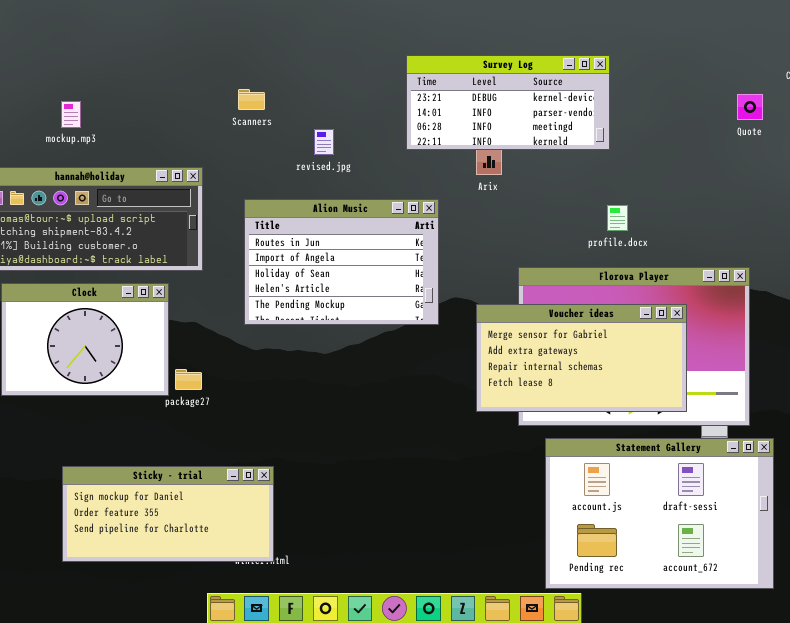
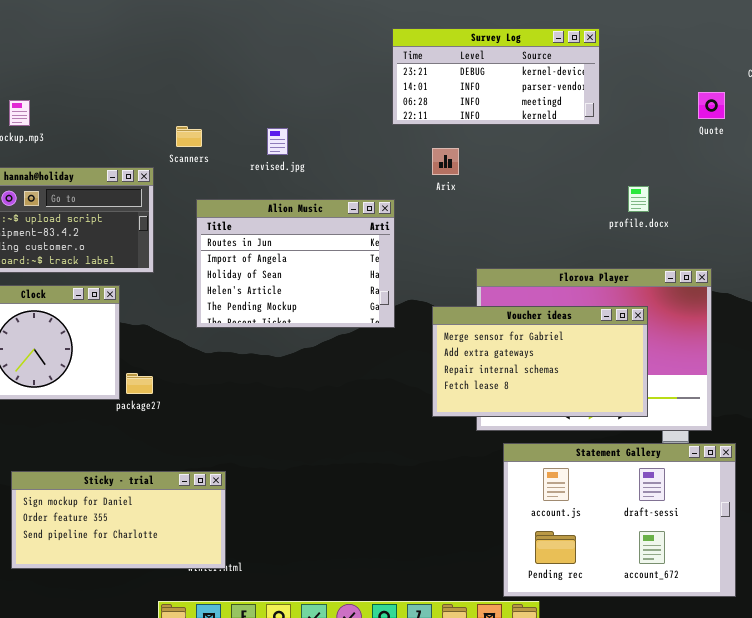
Survey Log: [406,55,610,150] -> [392,28,600,125], moved
Scanners: [238,89,265,110] -> [176,126,202,147], moved
profile.docx: [607,205,628,231] -> [628,186,649,212], moved

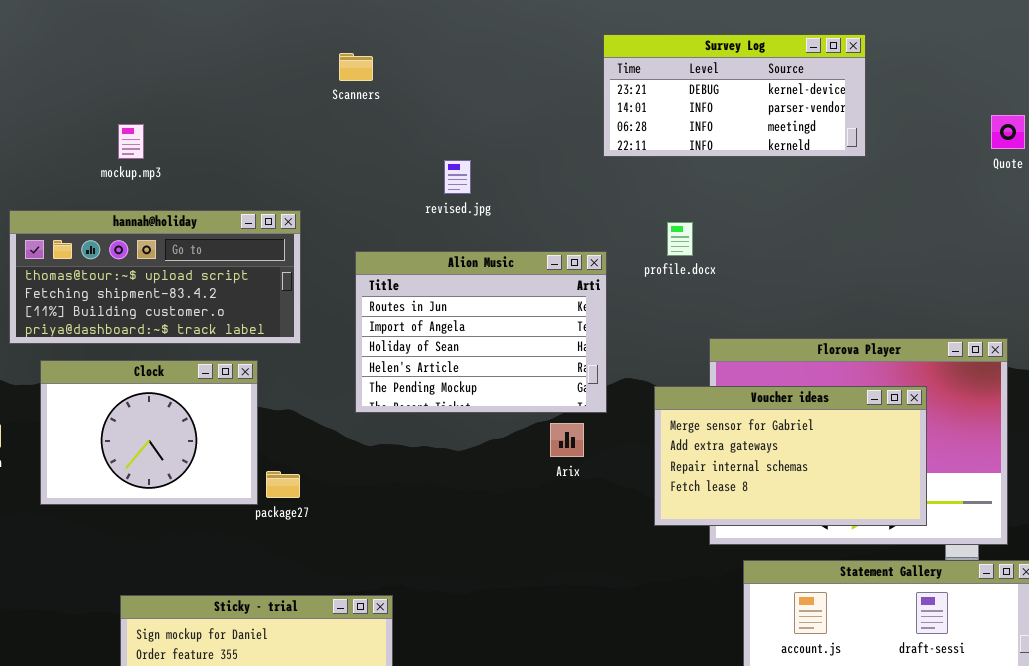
Scanners: [176,126,202,147] -> [339,53,373,81], moved
Arix: [432,148,459,175] -> [550,423,584,457], moved
profile.docx: [628,186,649,212] -> [667,222,693,256], moved

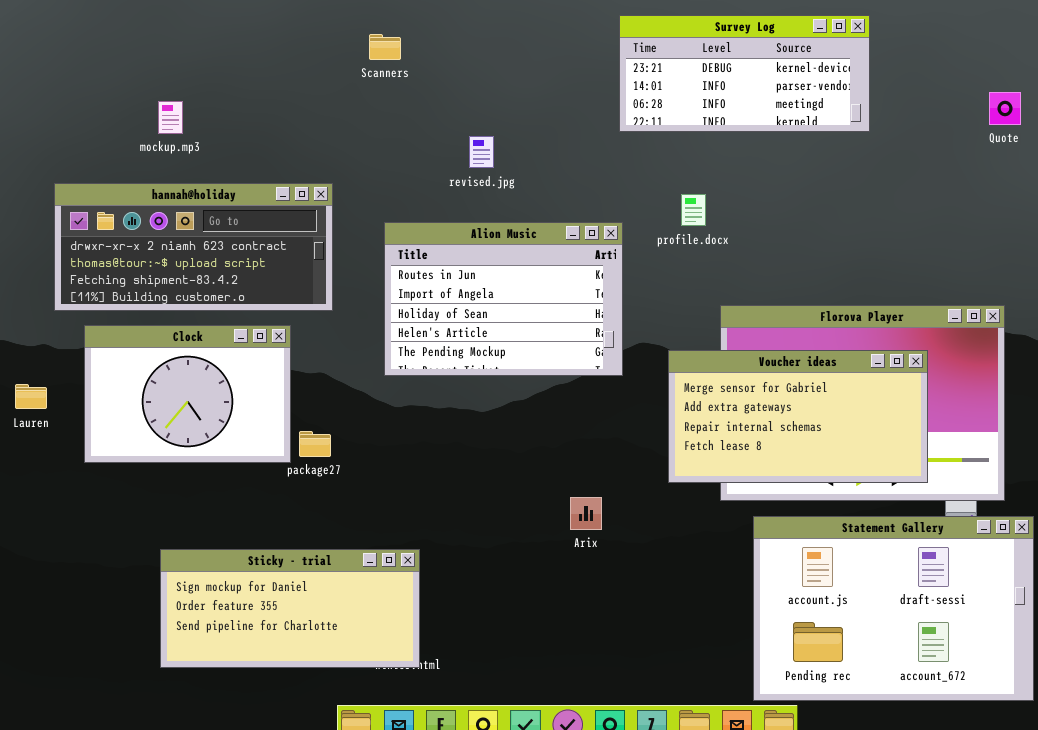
hannah@holiday: [9,210,301,344] -> [54,183,333,311], scrolled up 1 row
Arix: [550,423,584,457] -> [570,497,602,530], moved

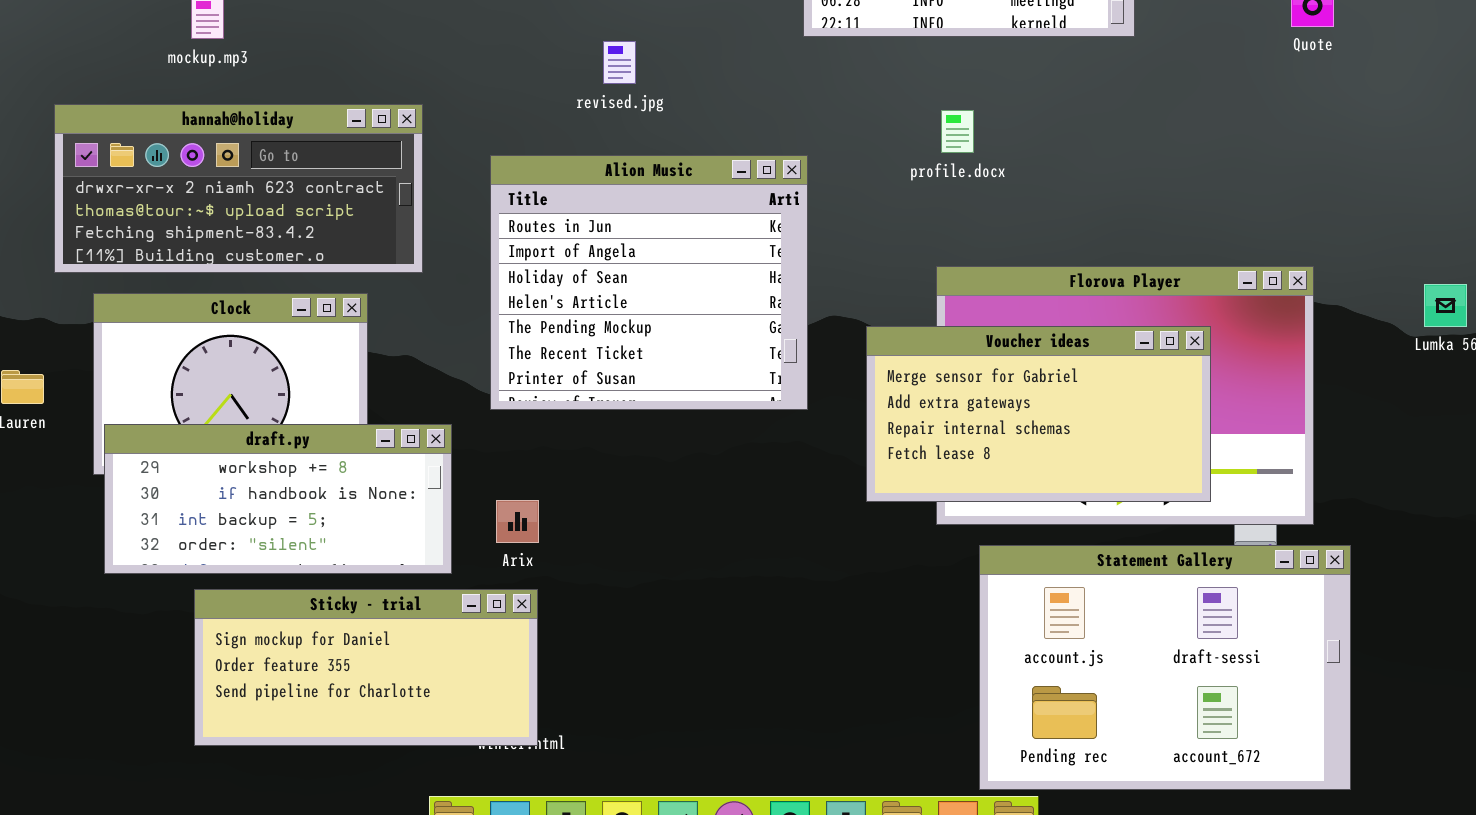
profile.docx: [681,194,706,226] -> [941,110,974,153], moved
Alion Music: [384,222,623,376] -> [490,155,808,410], resized
draft.py: none -> [104,424,452,574], opened
Arix: [570,497,602,530] -> [496,500,539,543], moved

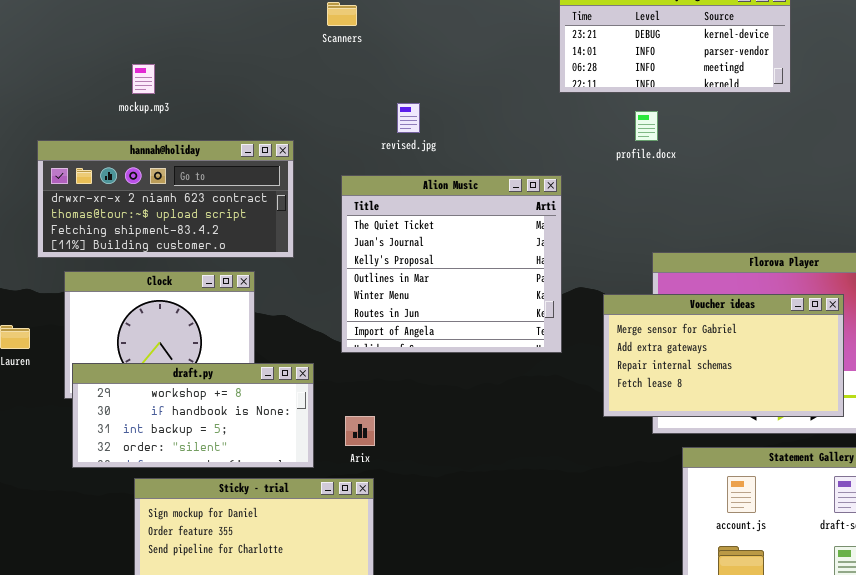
revised.jpg: [603,41,636,84] -> [397,103,420,133], moved
profile.docx: [941,110,974,153] -> [635,111,658,141], moved
Alion Music: [490,155,808,410] -> [341,175,562,353], scrolled up 5 rows

